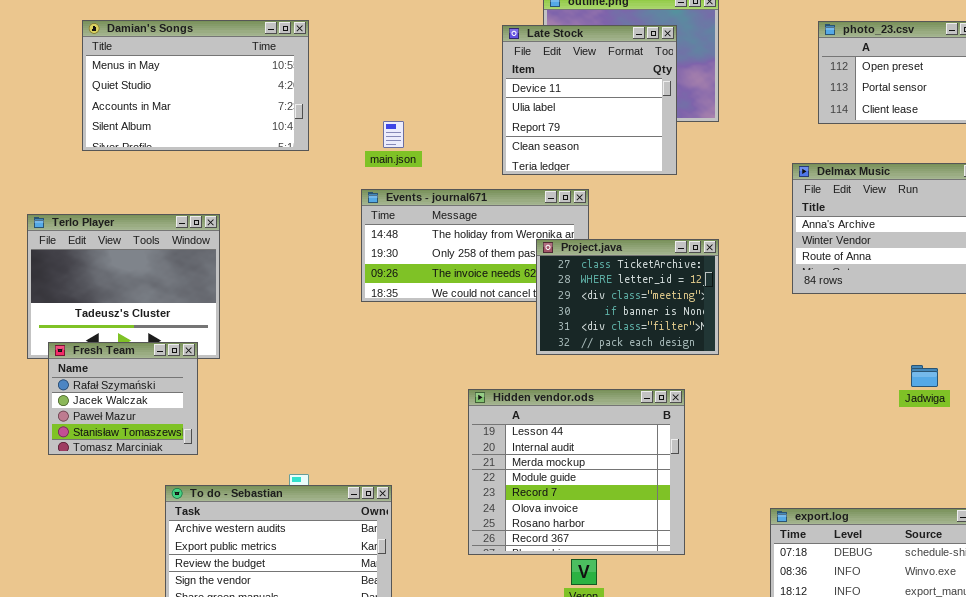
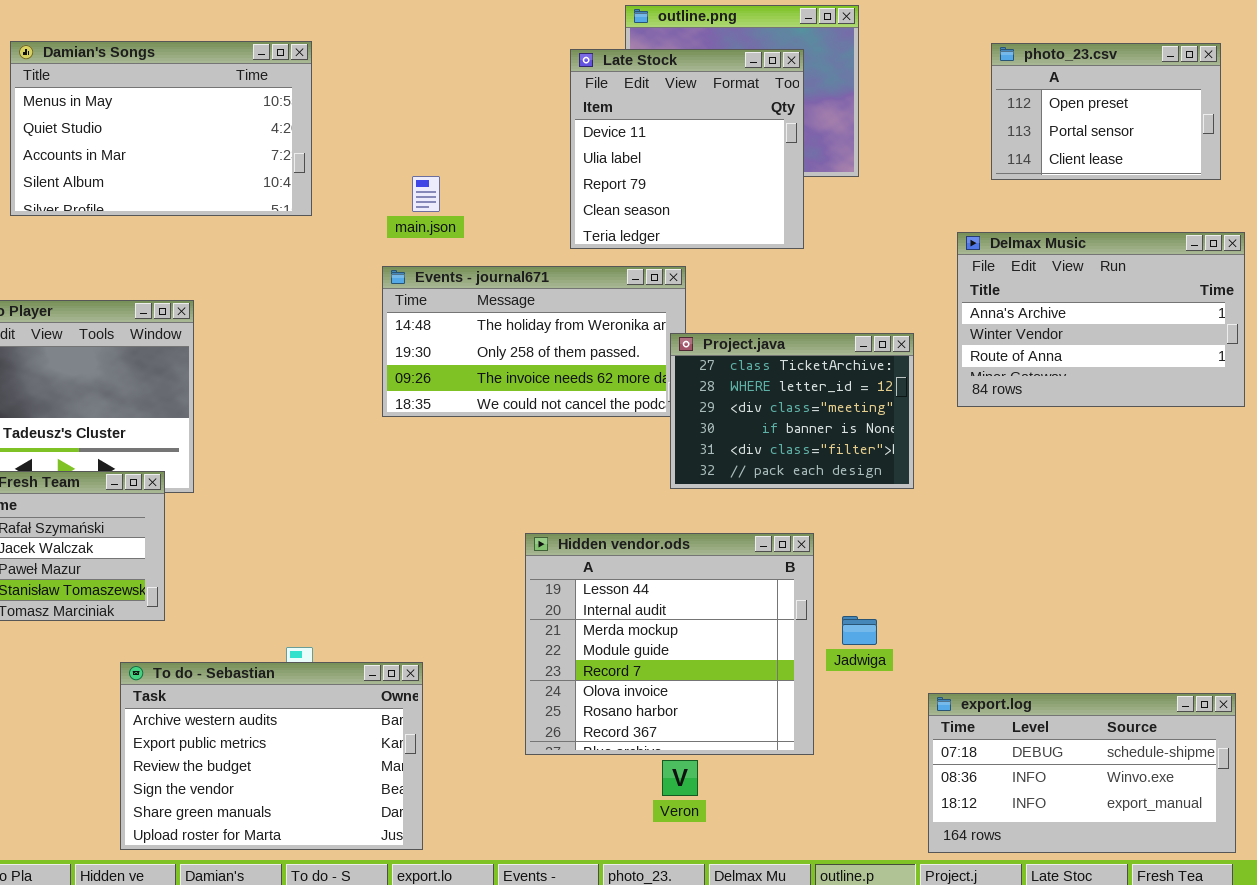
Project.java: [536,239,719,355] -> [670,333,914,489], moved
Jadwiga: [911,365,938,387] -> [842,616,877,645], moved

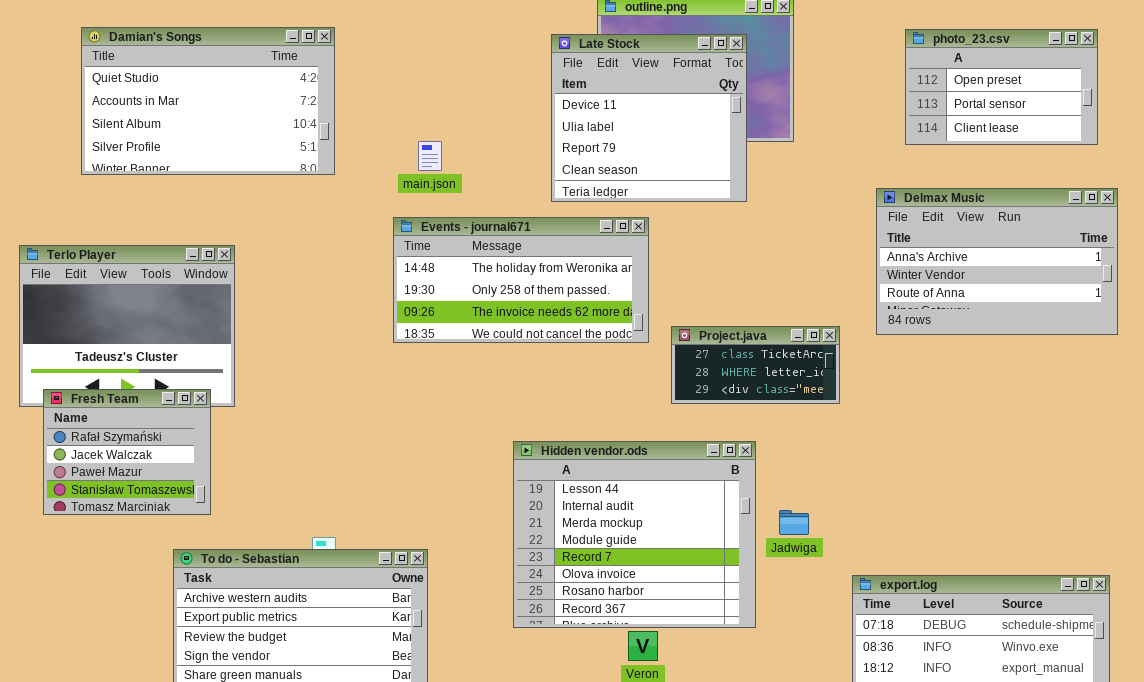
Damian's Songs: [10,41,312,216] -> [81,27,335,175], scrolled down 1 row
Project.java: [670,333,914,489] -> [671,326,840,404], resized

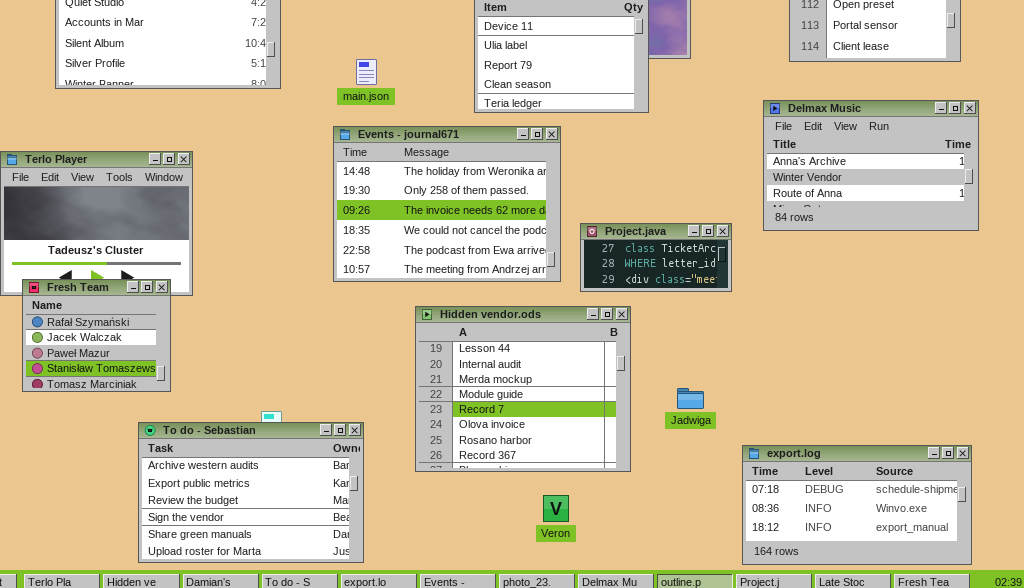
Events - journal671: [393,217,649,343] -> [333,126,561,282], resized
Hidden vendor.ods: [513,441,756,628] -> [415,306,631,472], moved

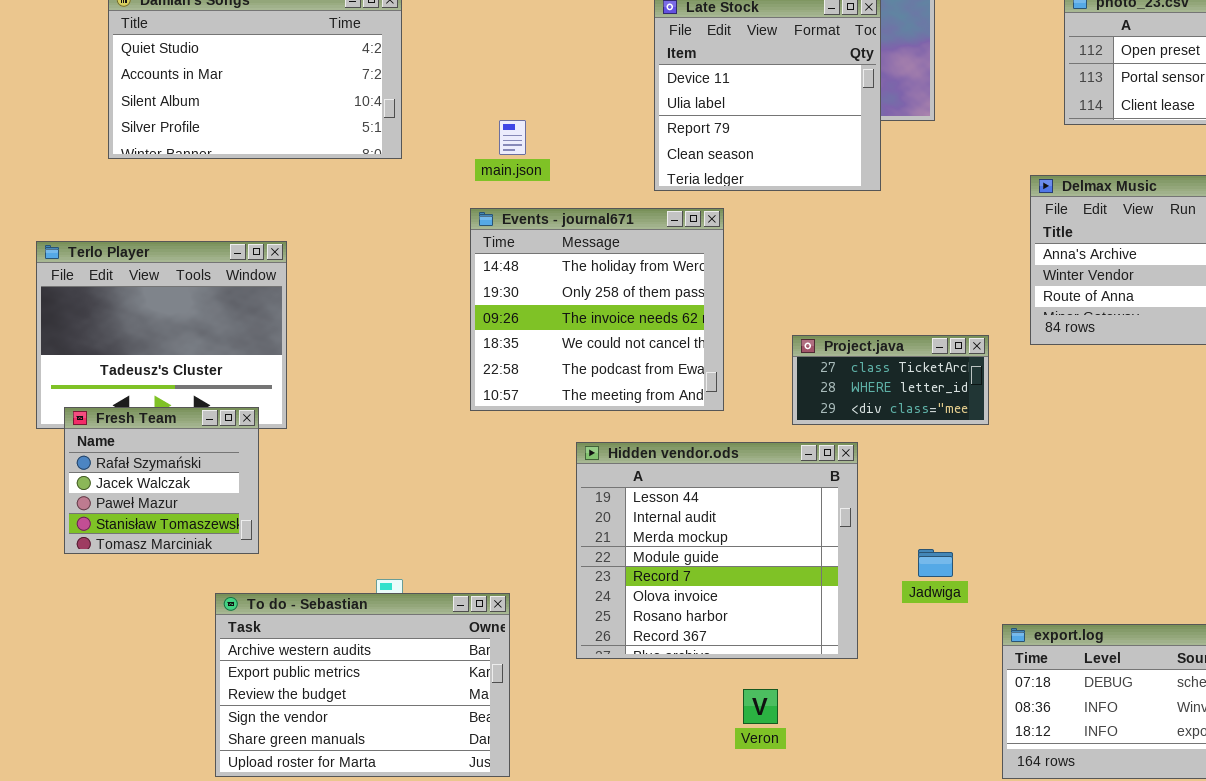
Events - journal671: [333,126,561,282] -> [470,208,724,411], resized

